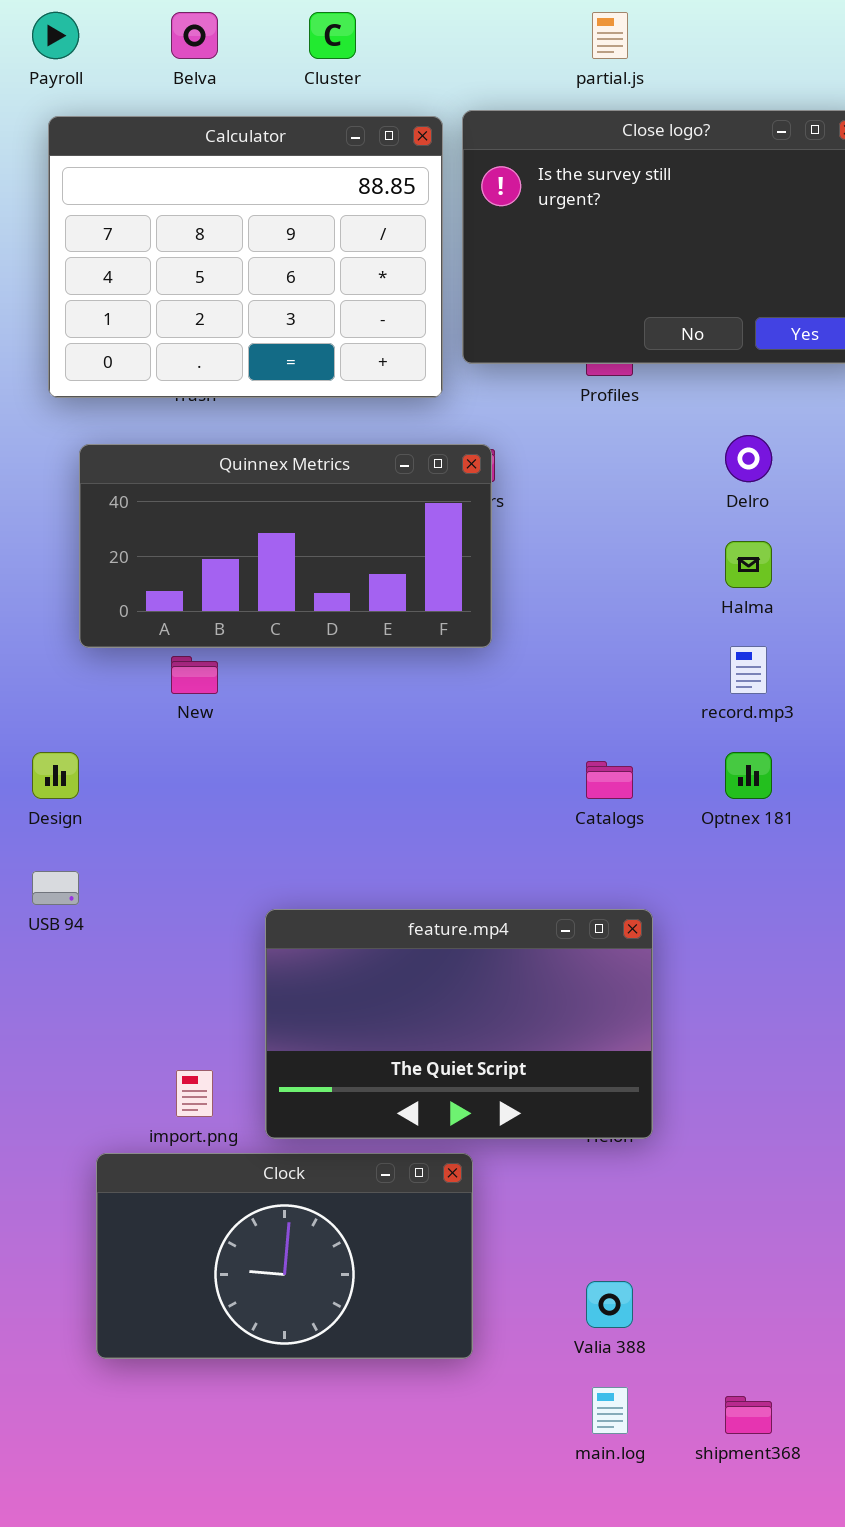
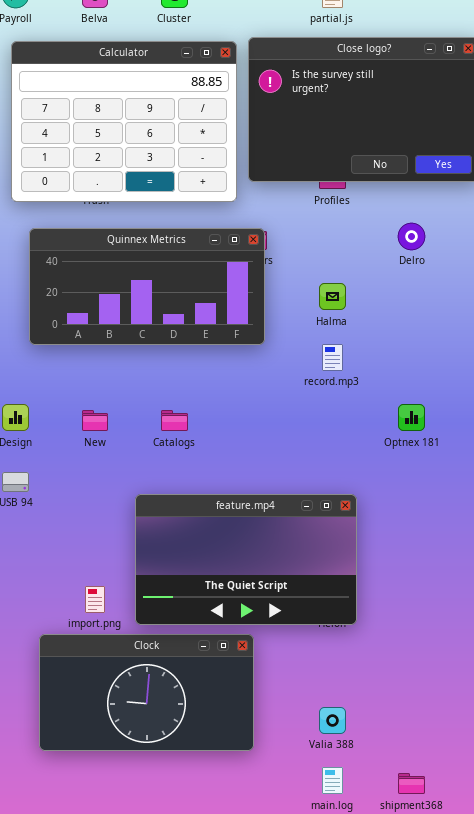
Halma: [725,541,772,588] -> [319,283,346,310], moved
record.mp3: [730,646,767,694] -> [322,344,343,371], moved
New: [171,656,218,694] -> [82,410,108,431], moved
Catalogs: [586,761,633,799] -> [161,410,188,431], moved

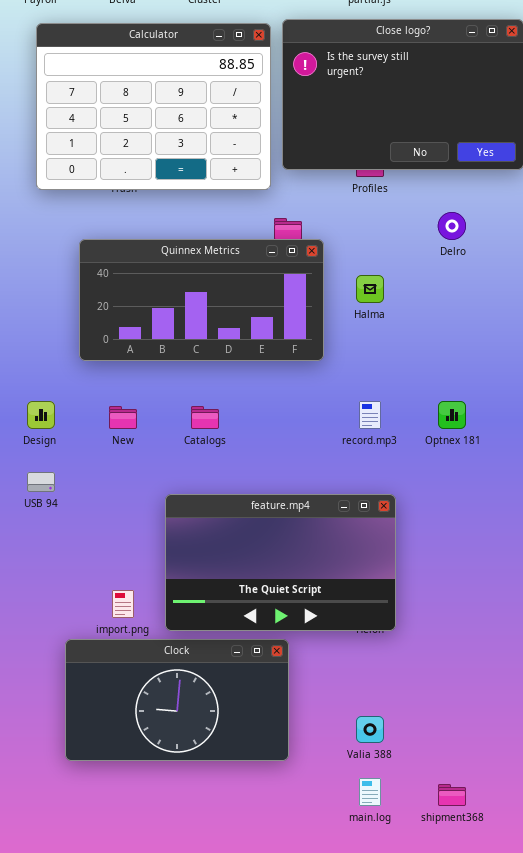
Quinnex Metrics: [29,228,265,345] -> [79,239,324,361], moved
record.mp3: [322,344,343,371] -> [359,401,381,429], moved

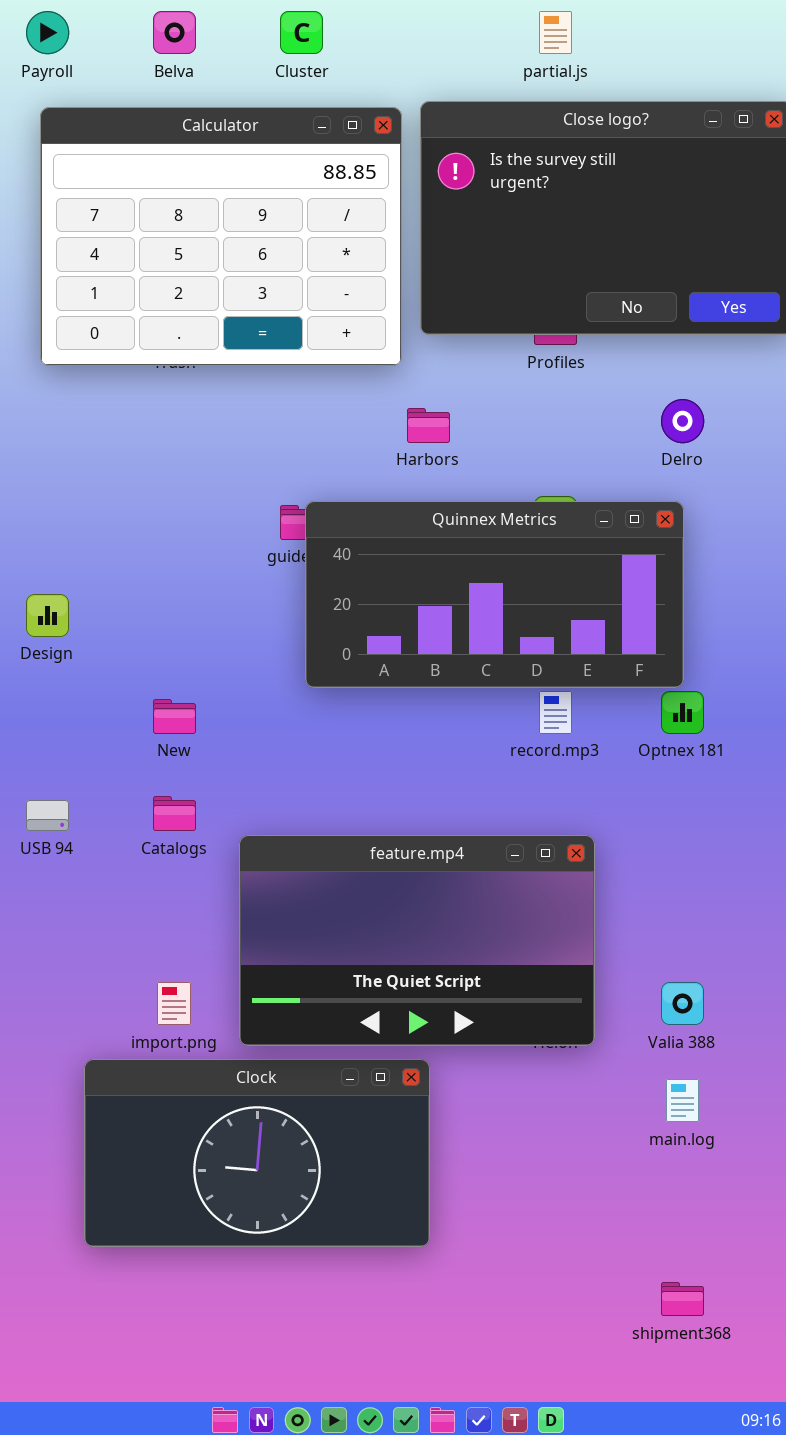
Quinnex Metrics: [79,239,324,361] -> [305,501,684,688], moved
Design: [27,401,55,429] -> [26,594,69,637], moved
Catalogs: [191,406,219,429] -> [153,796,196,831], moved
Valia 388: [356,716,384,743] -> [661,982,704,1025], moved
main.log: [359,778,381,806] -> [666,1079,699,1122], moved

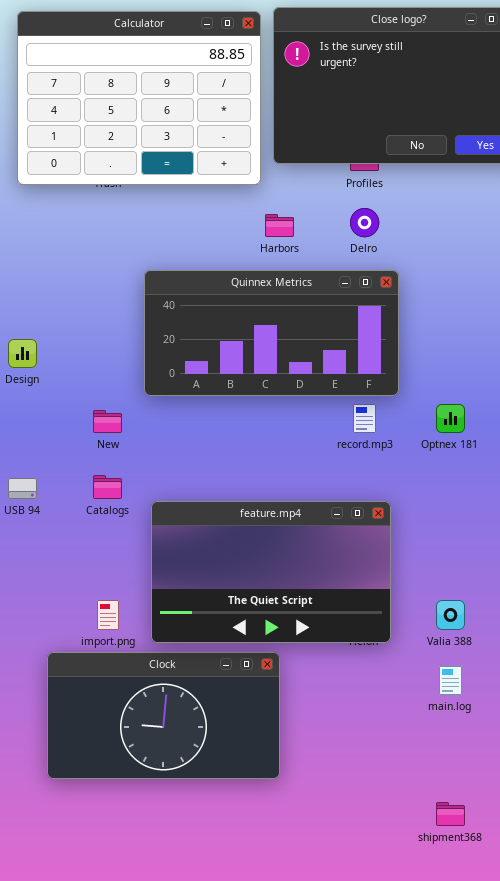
Delro: [661,399,704,443] -> [350,208,379,237], moved
Quinnex Metrics: [305,501,684,688] -> [144,270,399,396], moved

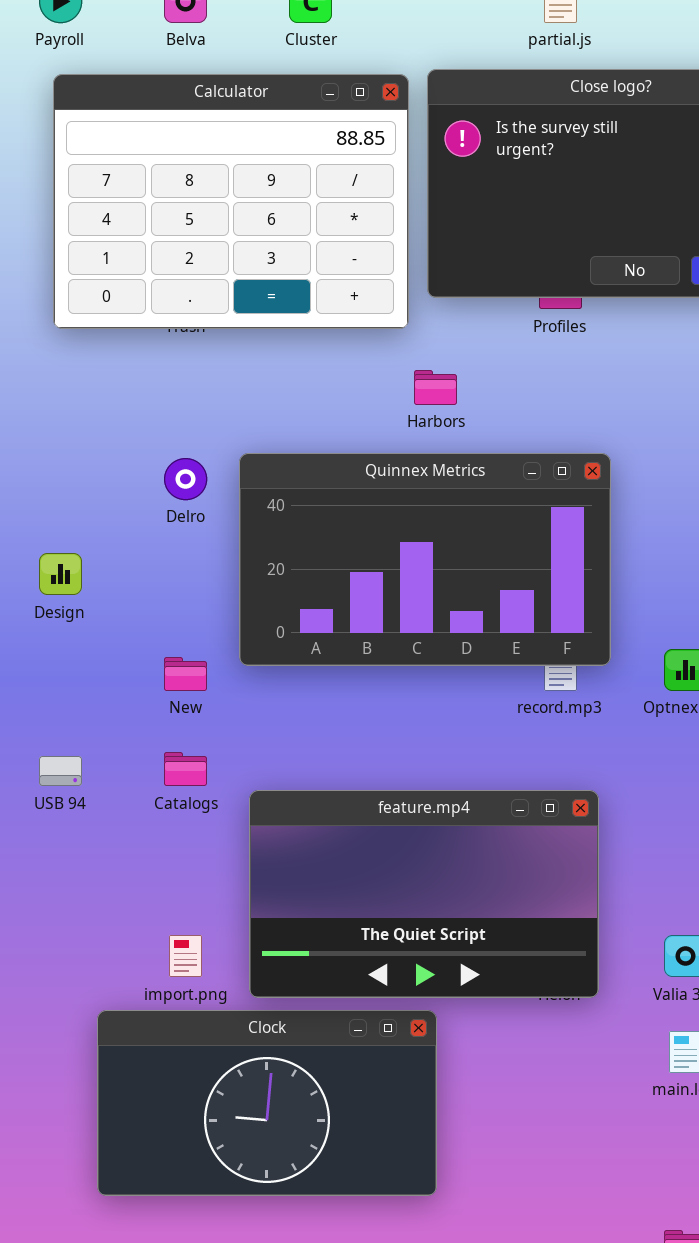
Delro: [350,208,379,237] -> [164,458,207,500], moved
Quinnex Metrics: [144,270,399,396] -> [239,453,611,666], resized

